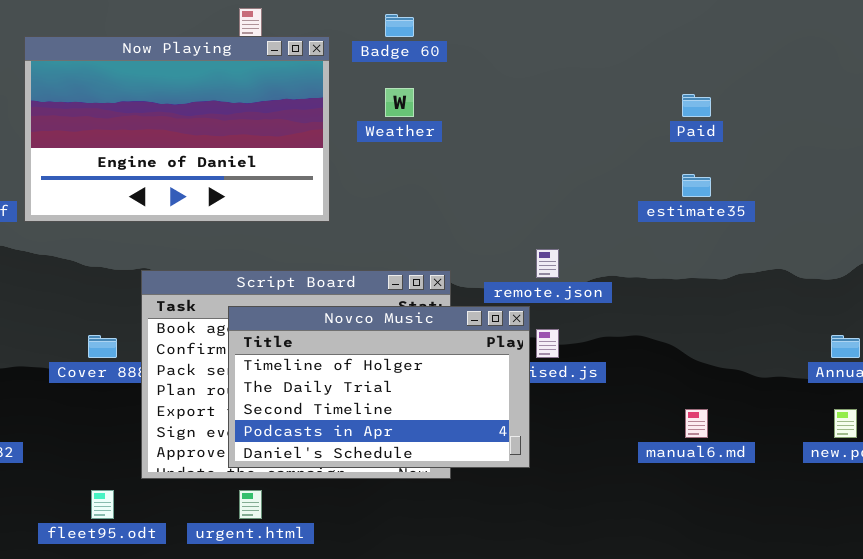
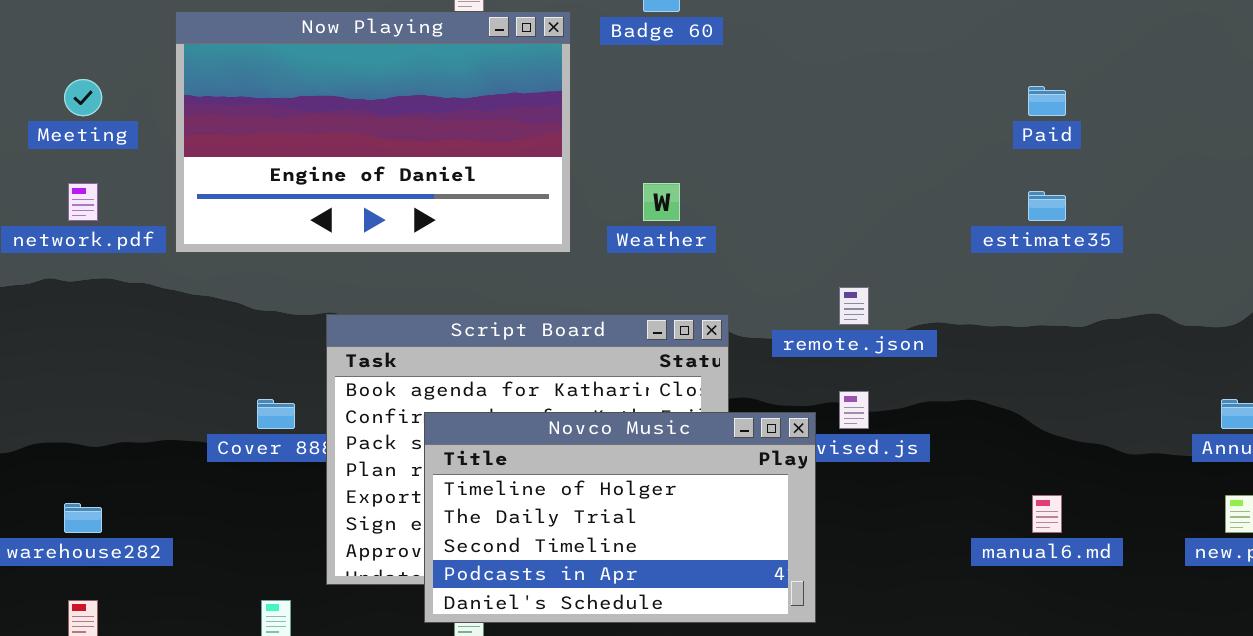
Weather: [385,88,414,117] -> [643,183,680,221], moved
Novco Music: [228,306,530,468] -> [424,412,816,623], moved

